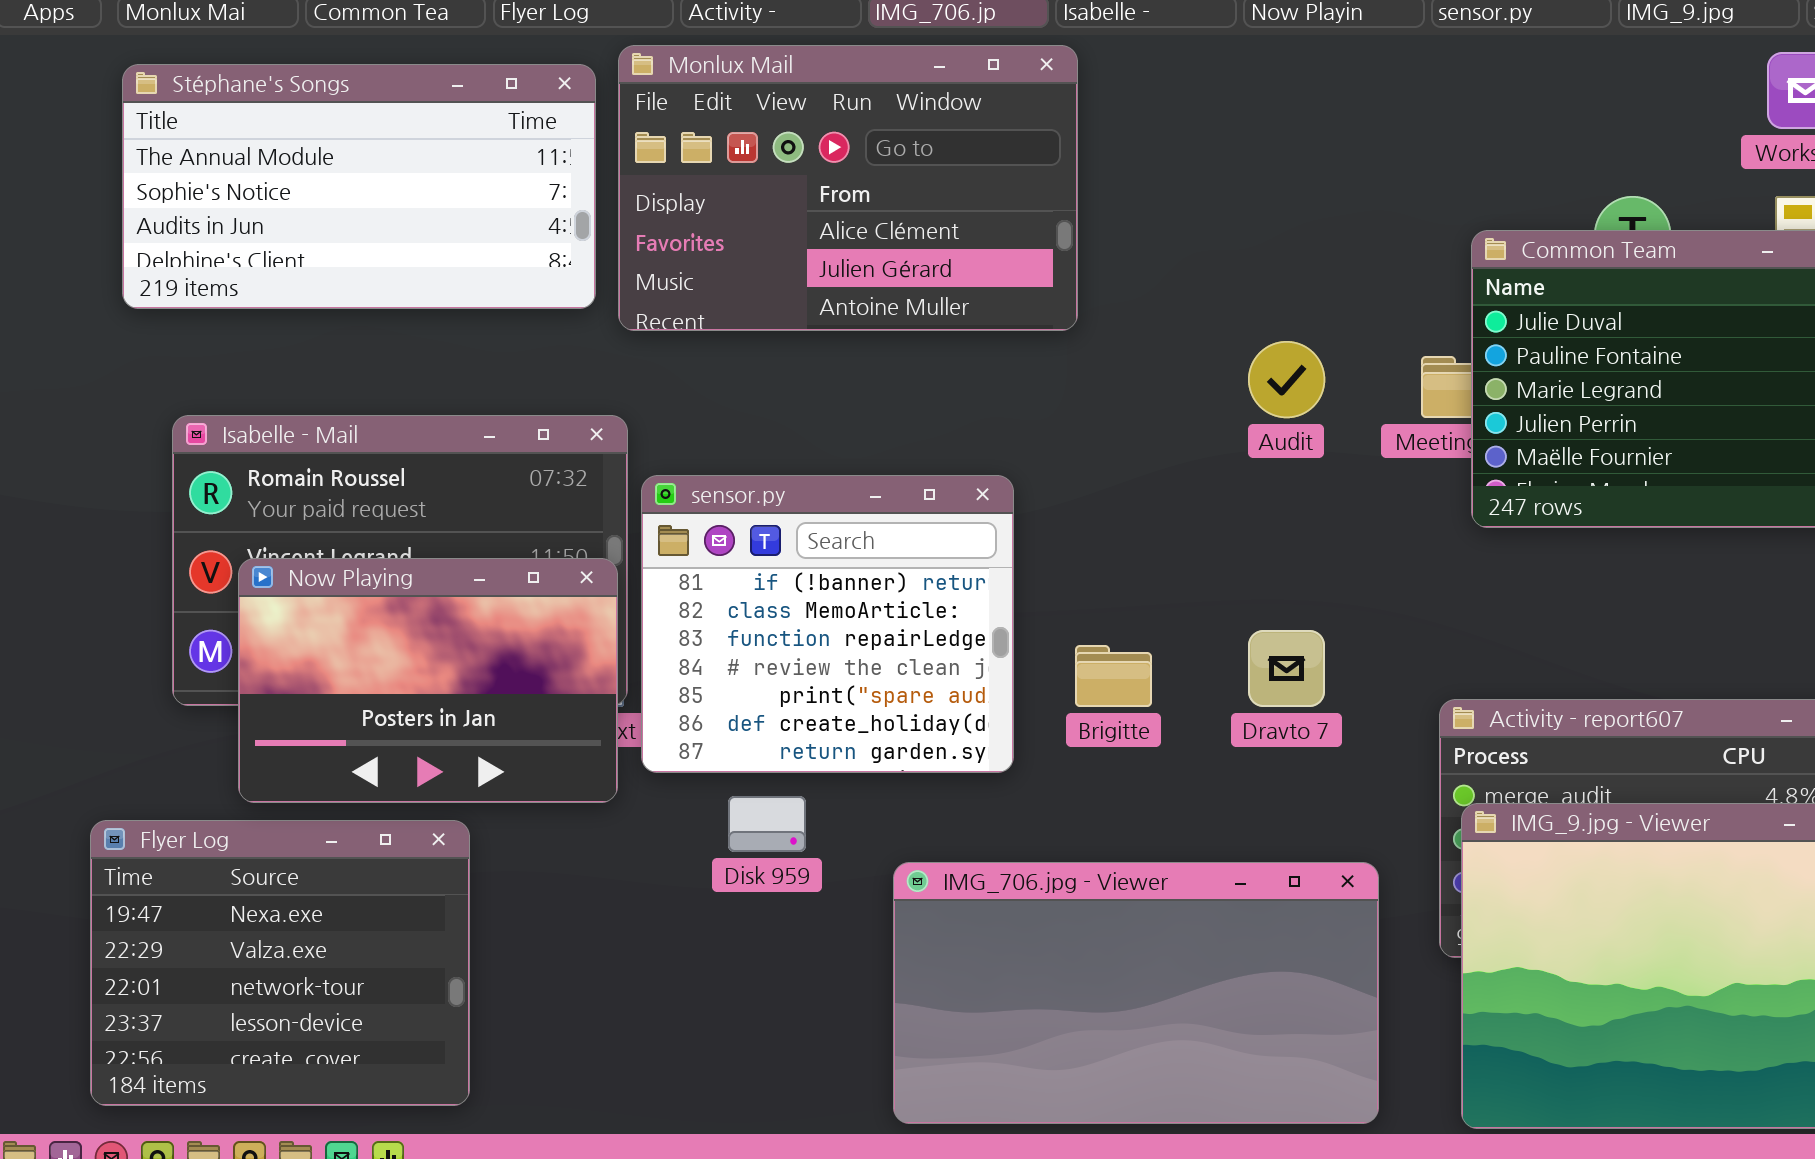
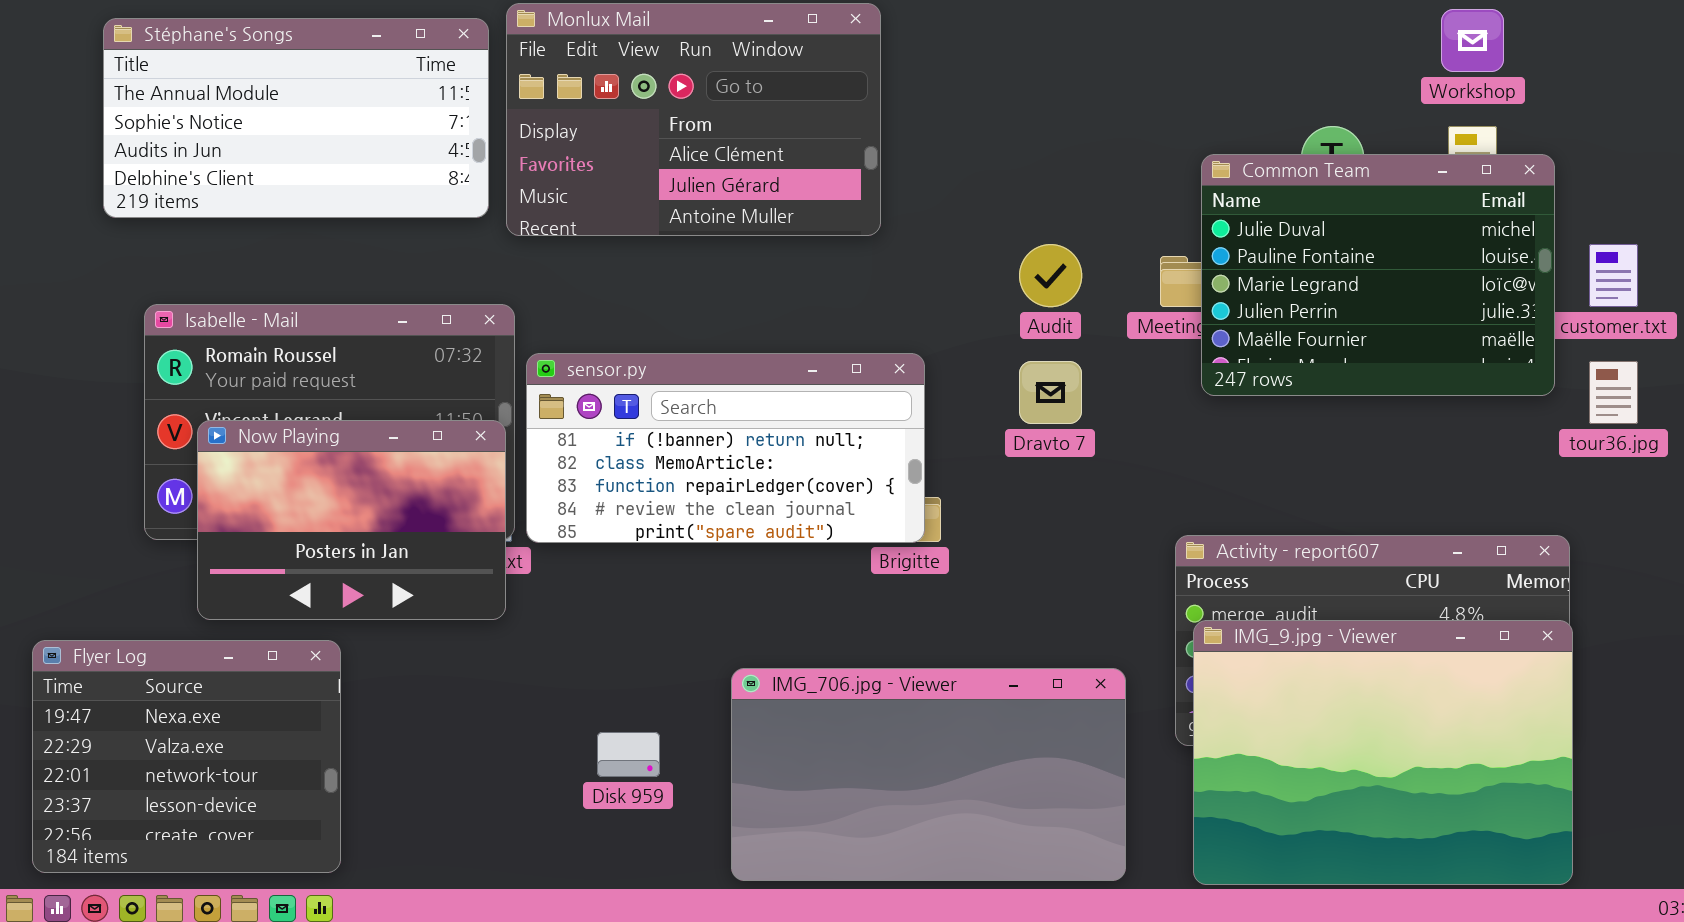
sensor.py: [641,475,1014,773] -> [526,353,925,543], resized
Dravto 7: [1248,630,1325,707] -> [1019,361,1082,424], moved
Disk 959: [728,796,806,852] -> [597,732,660,777], moved
Flyer Log: [90,820,470,1106] -> [32,640,341,873], moved

